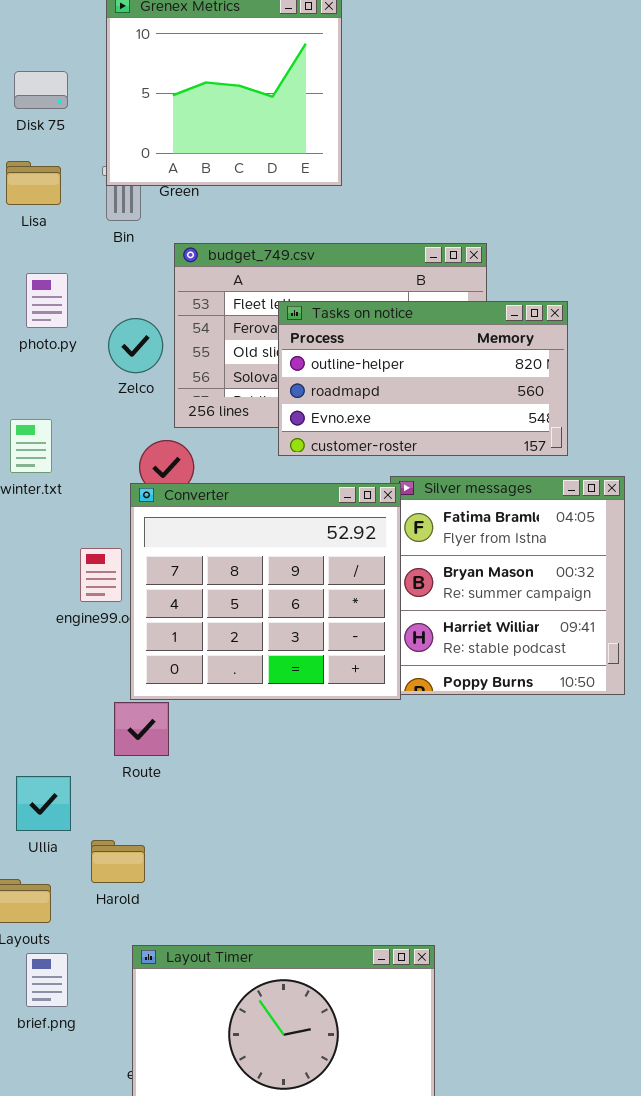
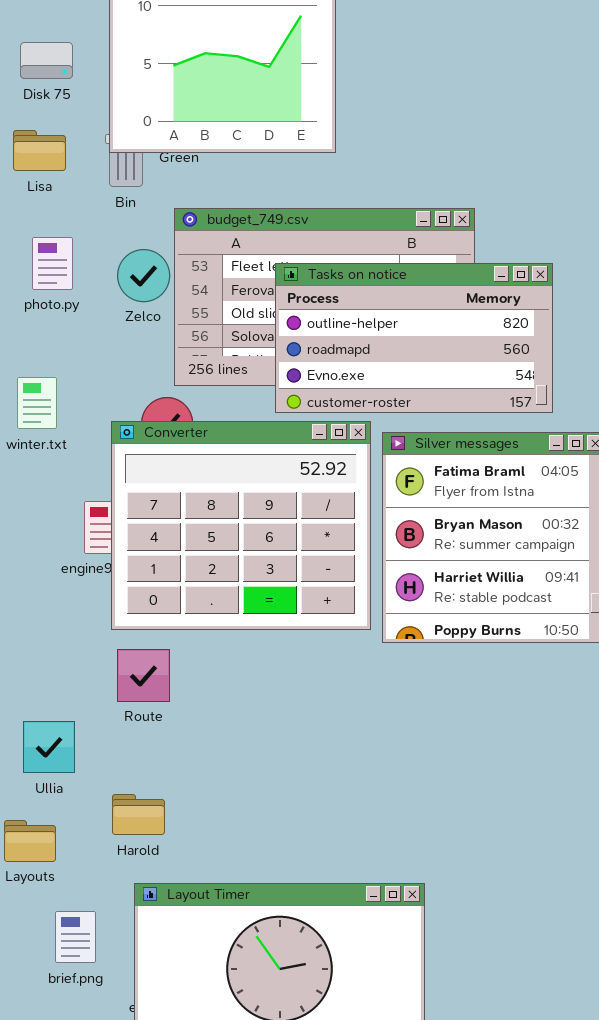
Zelco: [108,318,163,373] -> [117,249,170,302], moved
Converter: [130,483,401,700] -> [111,421,371,630], moved
Harold: [91,840,145,883] -> [112,794,165,835], moved
brief.png: [26,953,68,1007] -> [55,911,96,963], moved

